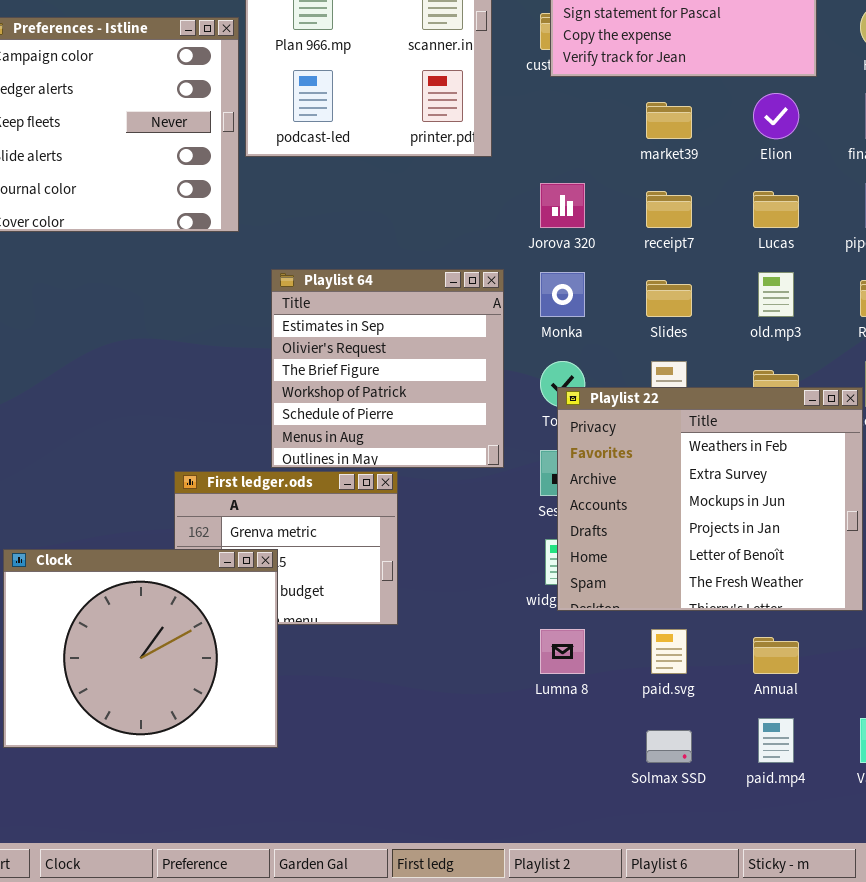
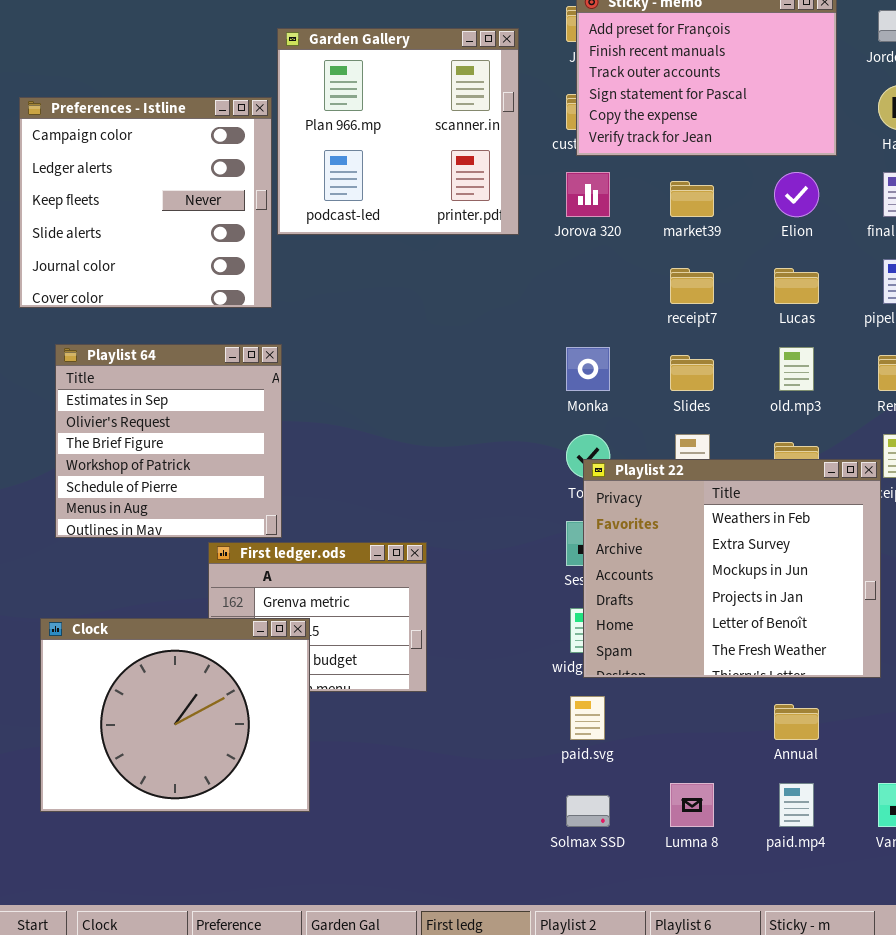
Jorova 320: [540,183,585,228] -> [566,172,610,217], moved
Playlist 64: [271,269,504,468] -> [55,344,282,538], moved
Lumna 8: [540,629,585,674] -> [670,783,714,827], moved
paid.svg: [651,629,687,674] -> [570,696,605,740], moved
Solmax SSD: [646,730,692,763] -> [566,795,610,827], moved

